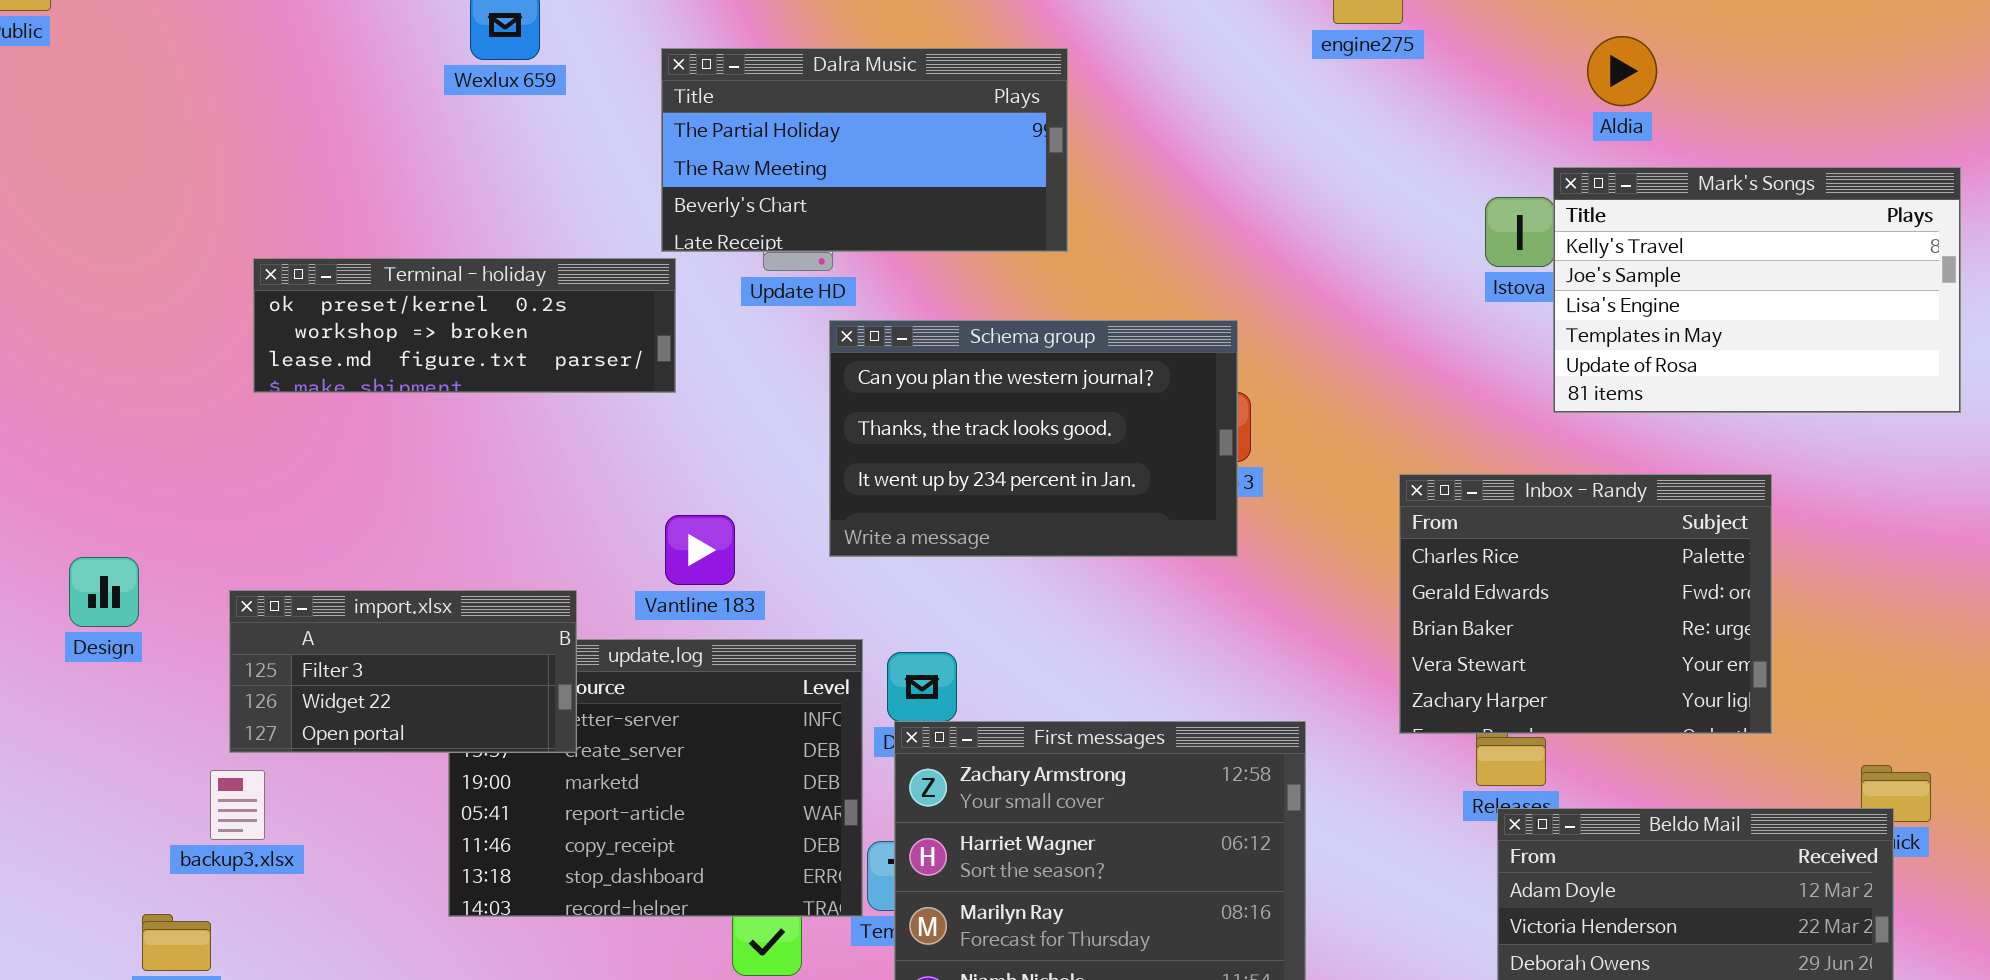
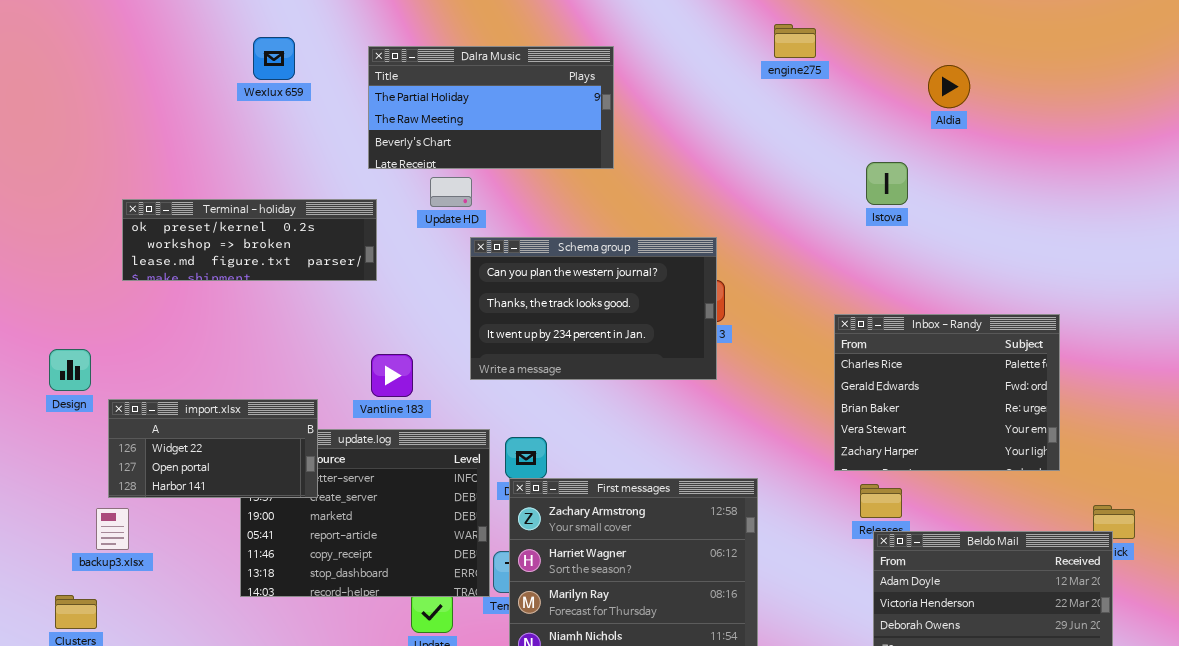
Dalra Music: [661,48,1068,252] -> [368,46,614,169], moved
Mark's Songs: [1553,167,1961,413] -> none, closed
Inbox - Randy: [1399,474,1772,734] -> [834,314,1060,471], moved
Design: [69,557,139,627] -> [49,349,91,391], moved
import.xlsx: [229,590,577,753] -> [108,399,318,498], scrolled down 1 row

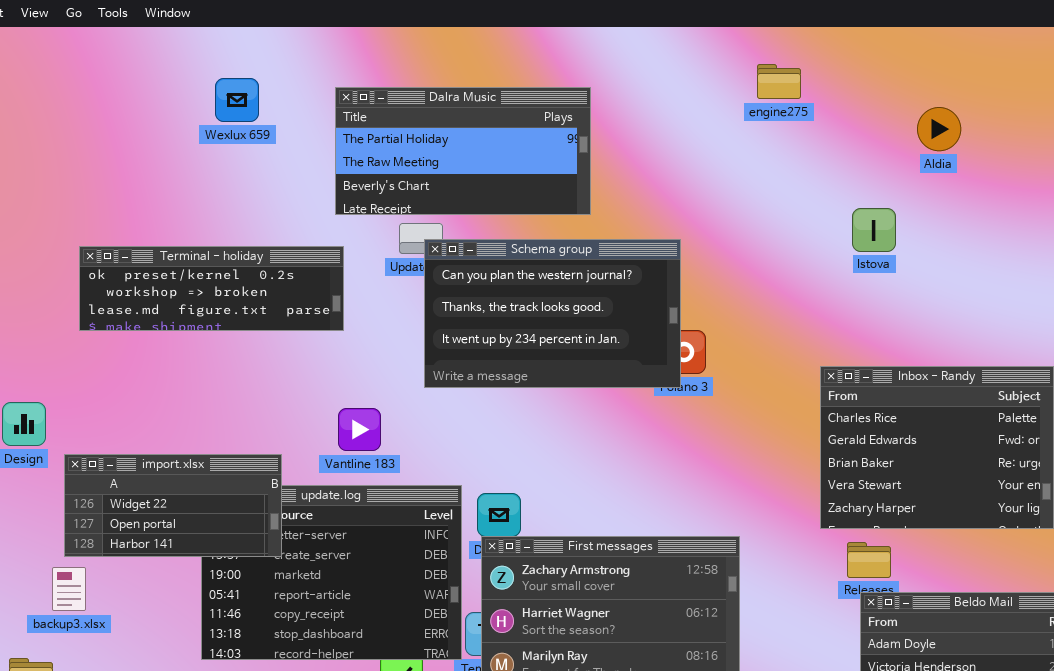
Schema group: [470,237,717,380] -> [424,239,681,388], moved

